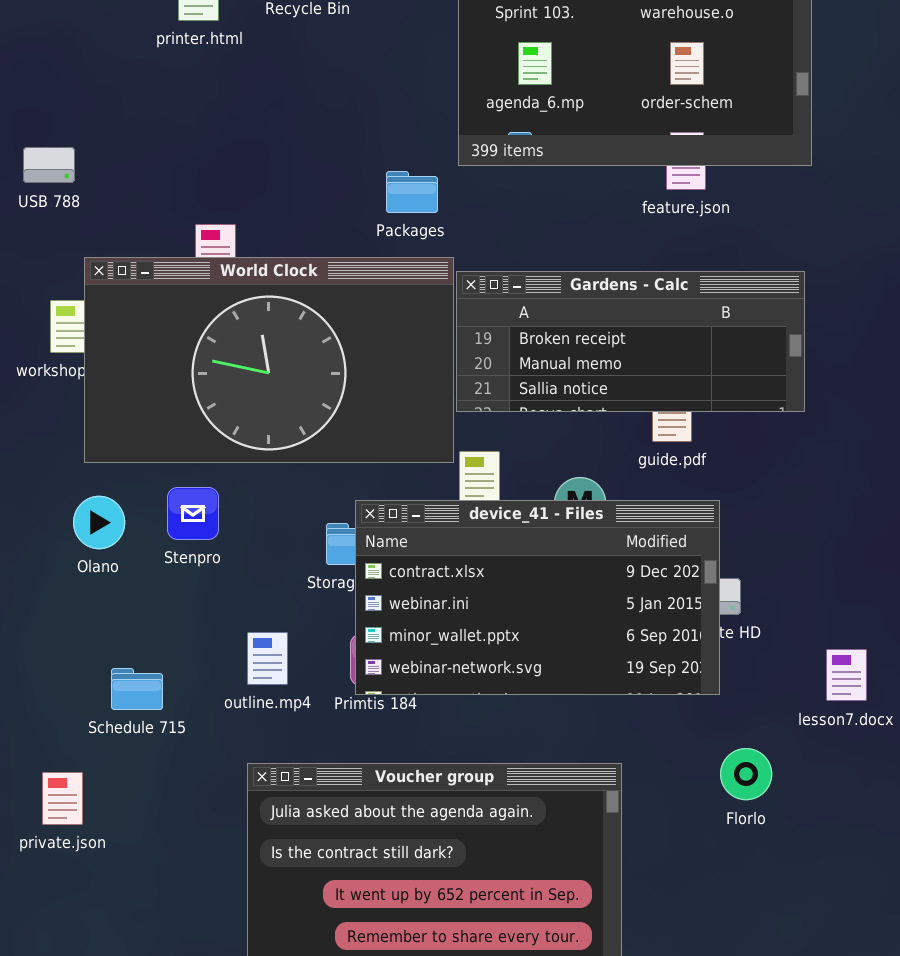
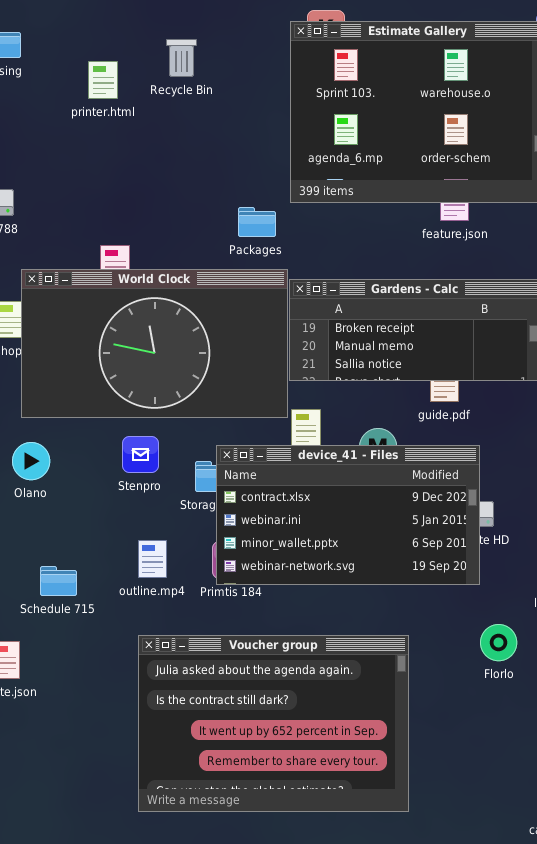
Stenpro: [167,487,219,540] -> [122,436,159,473], moved

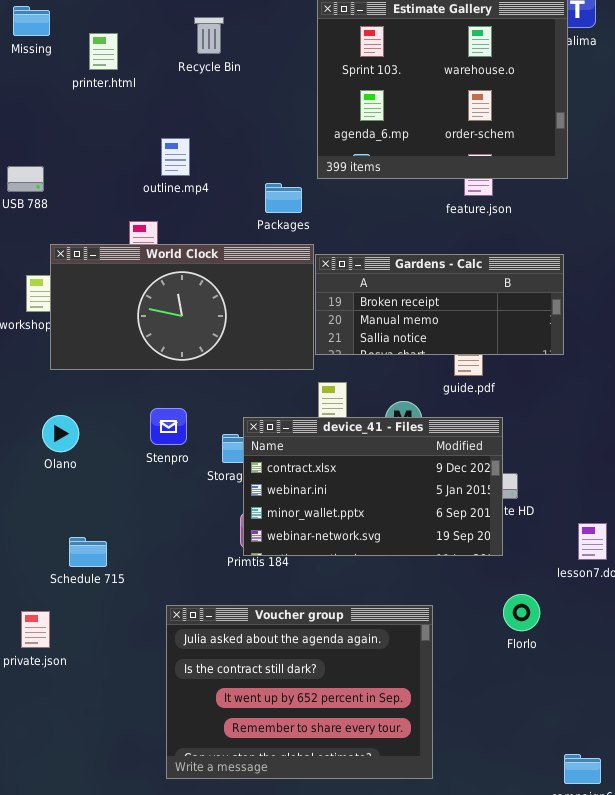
printer.html: [88,61,118,99] -> [89,33,118,70], moved
World Clock: [21,269,288,418] -> [50,244,314,370], resized
outline.mp4: [138,540,167,578] -> [161,138,190,176], moved

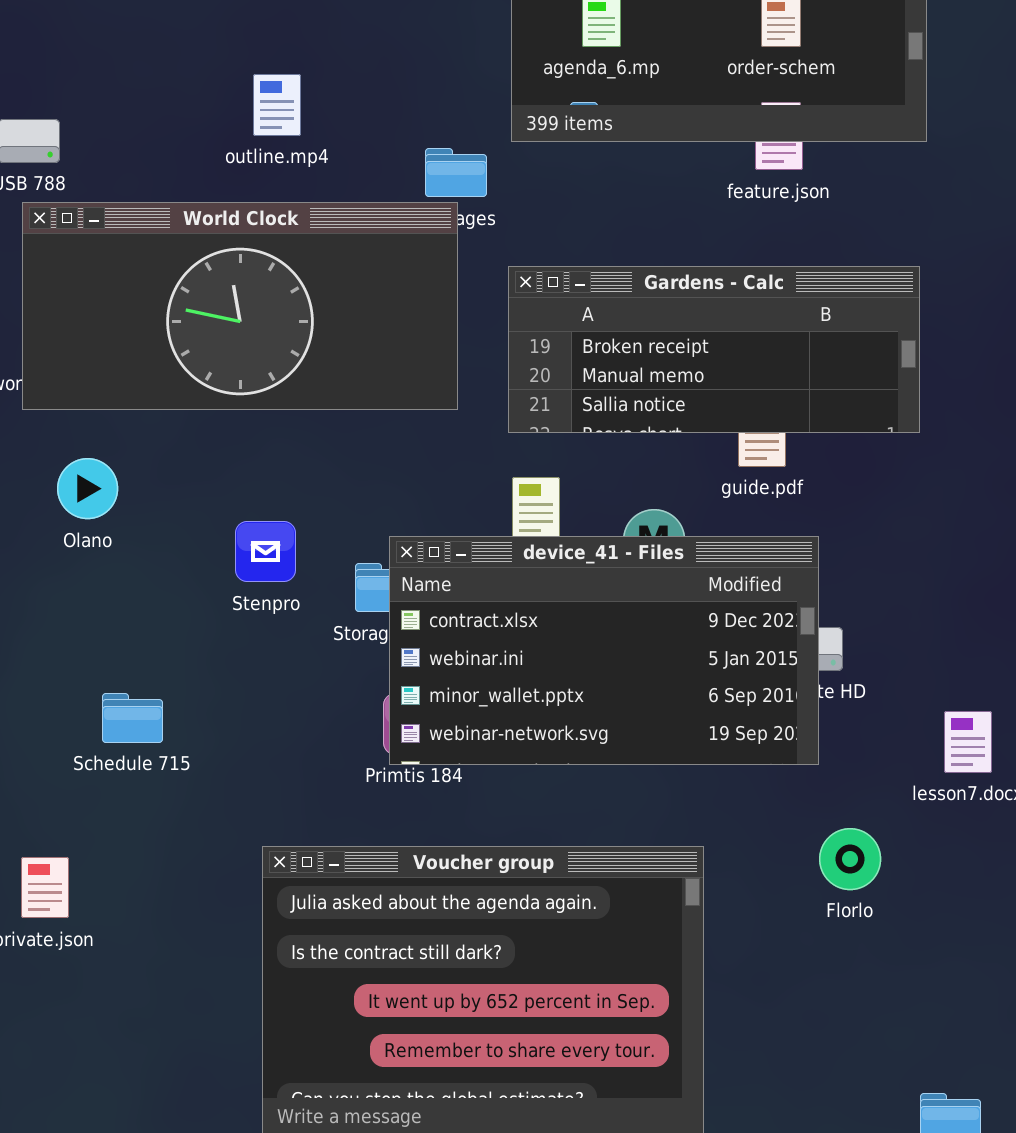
World Clock: [50,244,314,370] -> [22,202,458,410], moved
Olano: [42,415,79,452] -> [57,458,118,519], moved
Schedule 715: [69,537,107,567] -> [102,693,163,743], moved

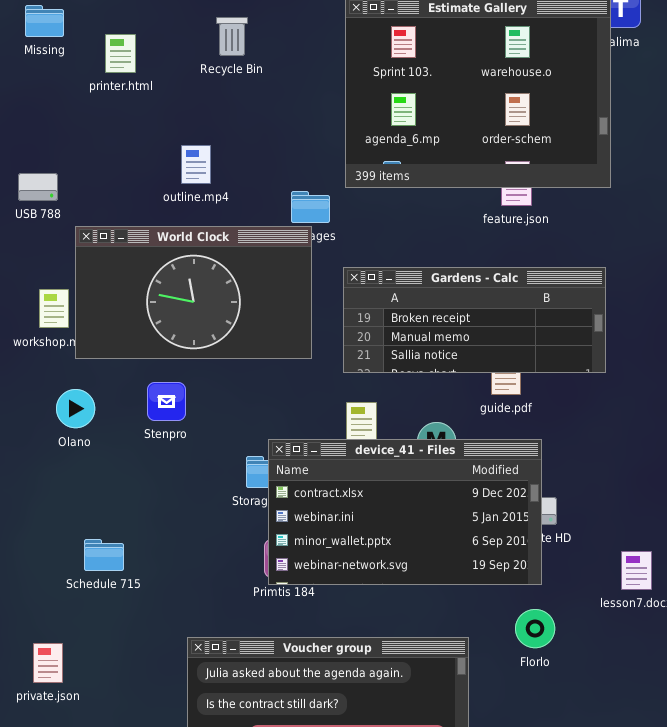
World Clock: [22,202,458,410] -> [75,226,312,359], resized
Stenpro: [235,521,296,582] -> [147,382,186,421], moved
Florlo: [819,828,881,890] -> [515,609,555,648], moved

